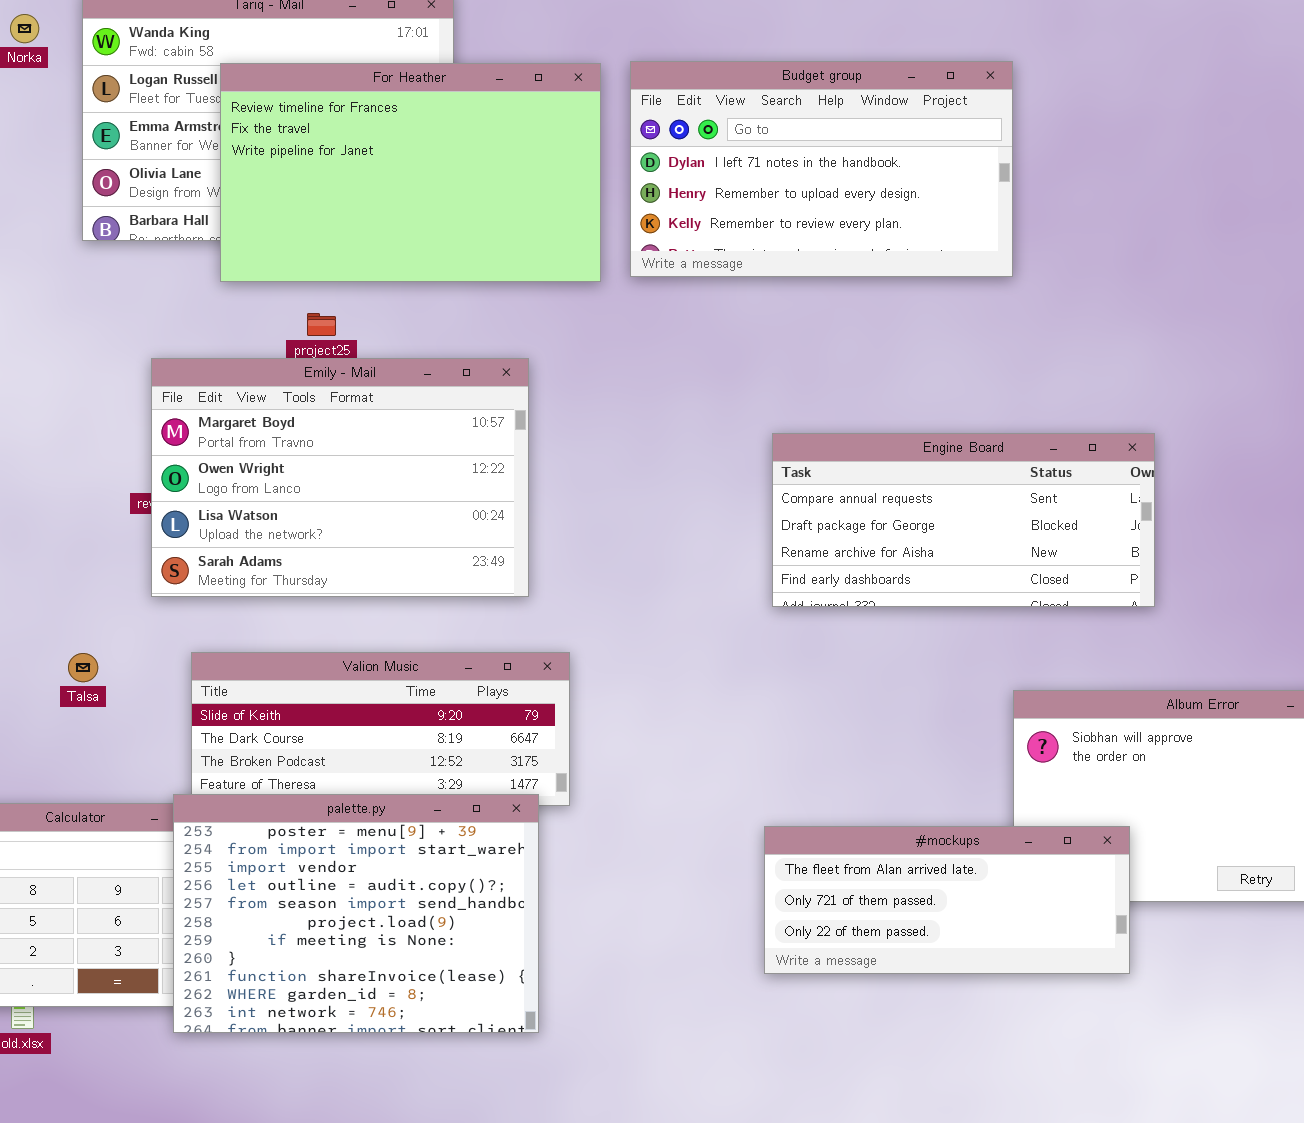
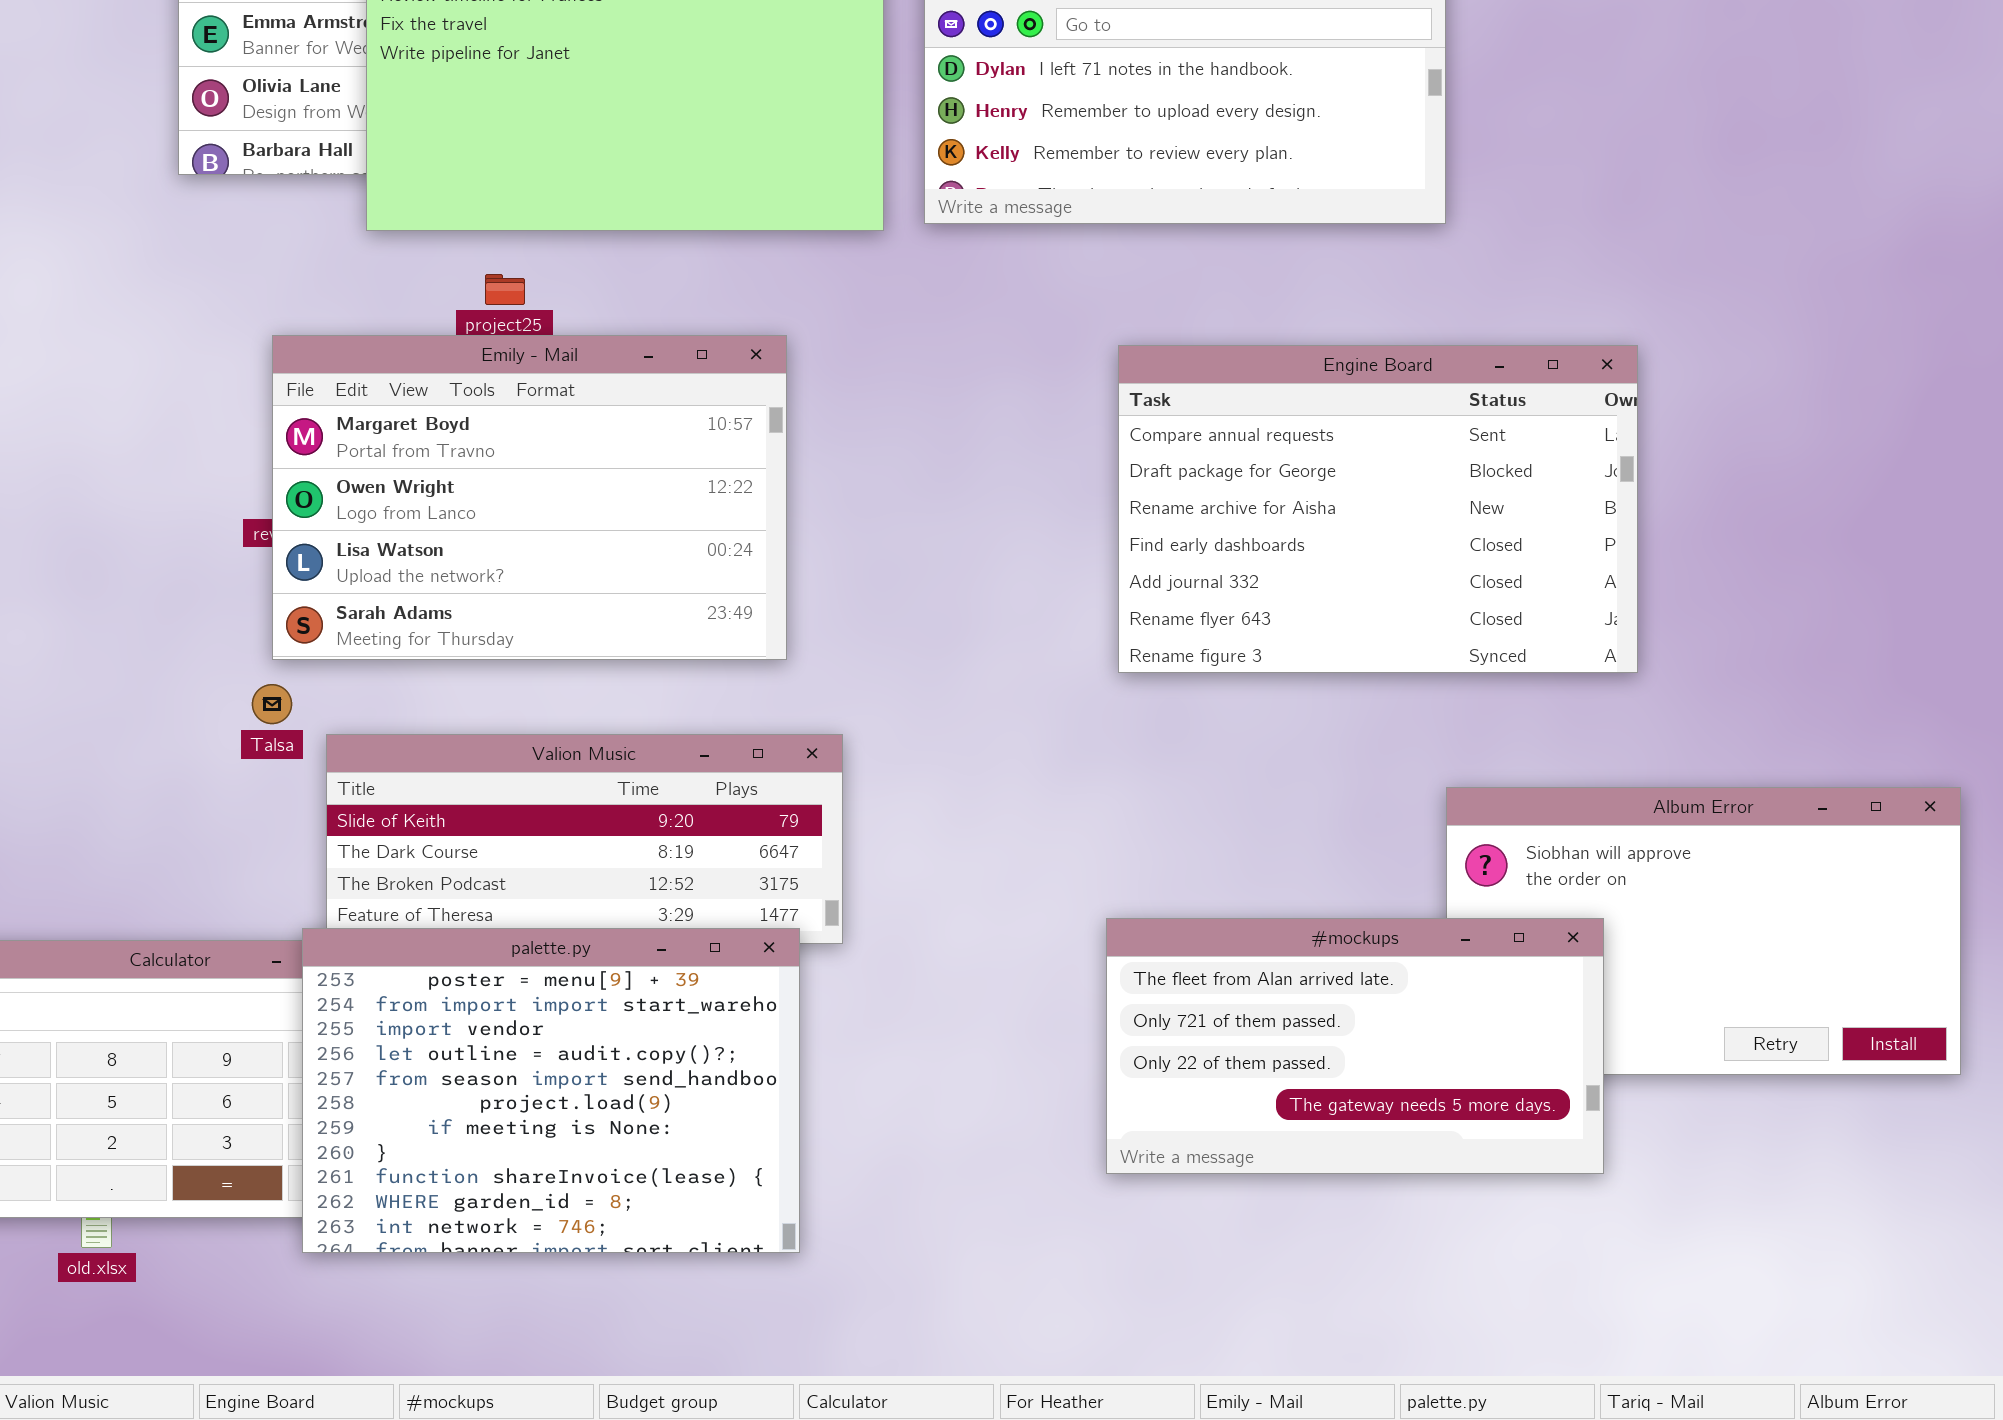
Engine Board: [772,433,1155,607] -> [1118,345,1638,673], resized
Talsa: [68,653,98,682] -> [252,684,292,724], moved
#mockups: [764,826,1130,974] -> [1106,918,1604,1174], resized

